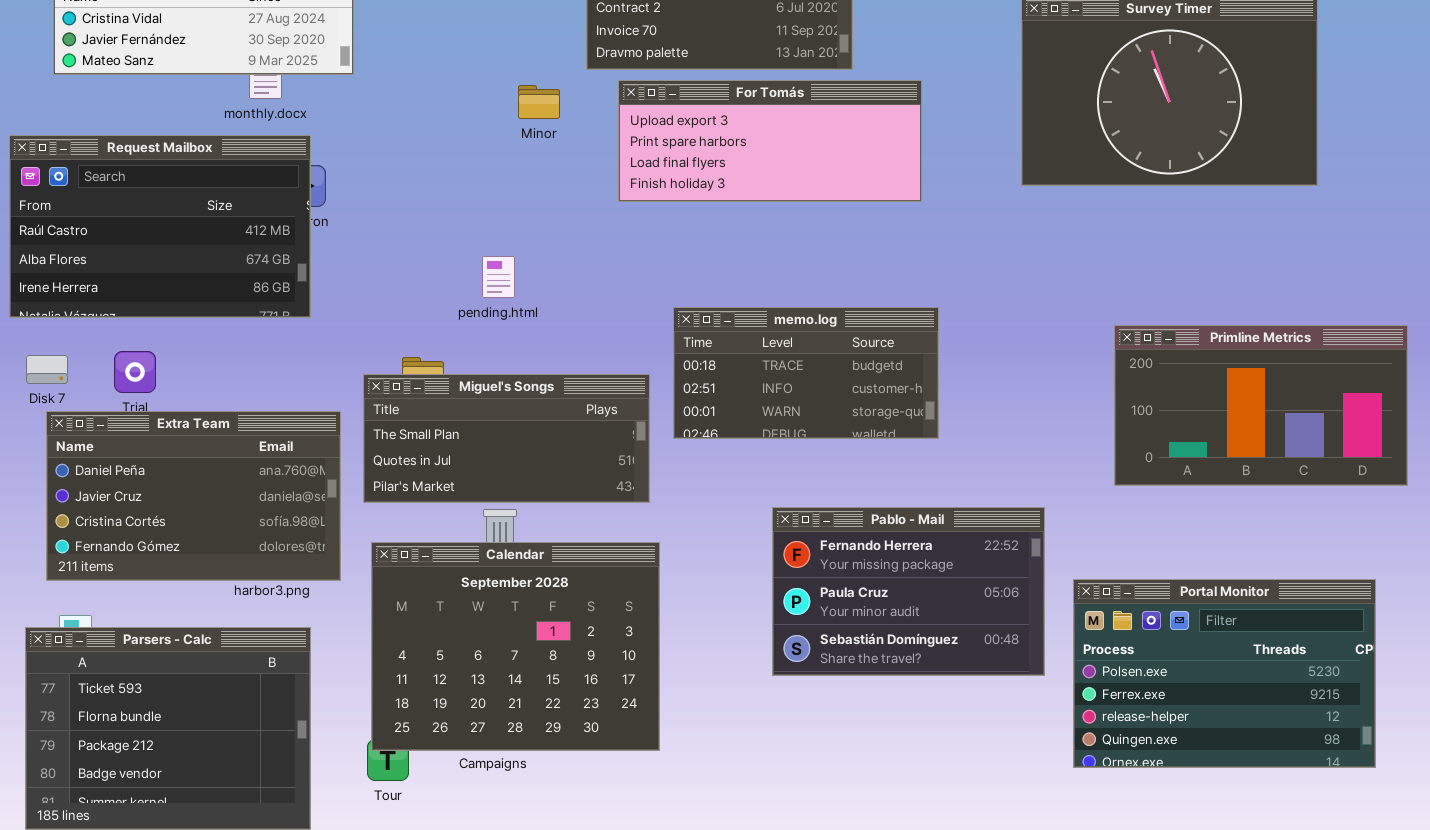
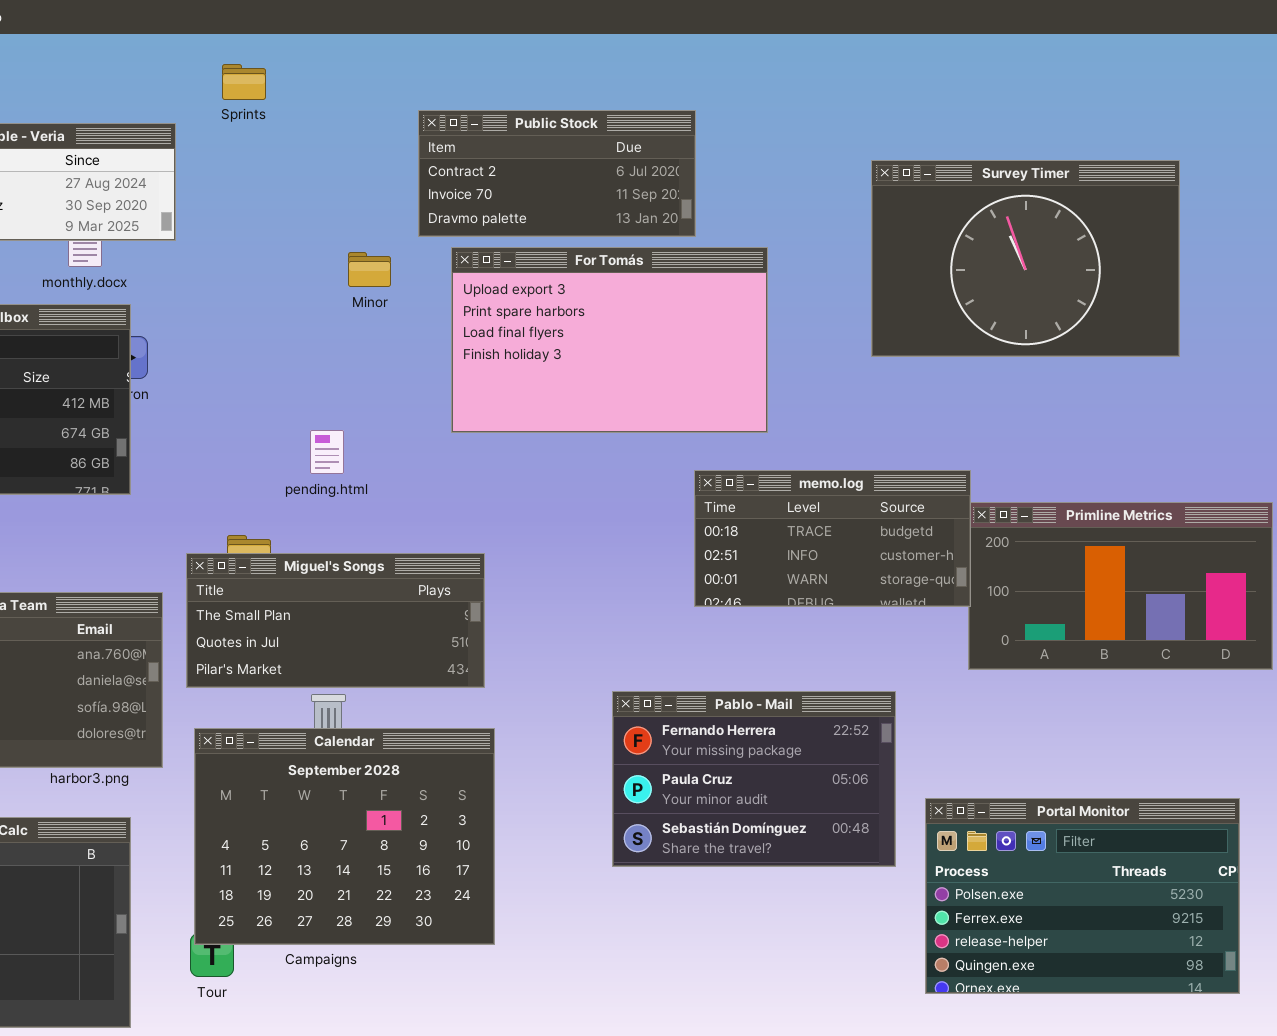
For Tomás: [618,80,922,202] -> [451,247,768,433], resized
memo.log: [673,307,939,439] -> [694,470,971,607], moved
Portal Monitor: [1073,579,1376,768] -> [925,798,1240,994], moved

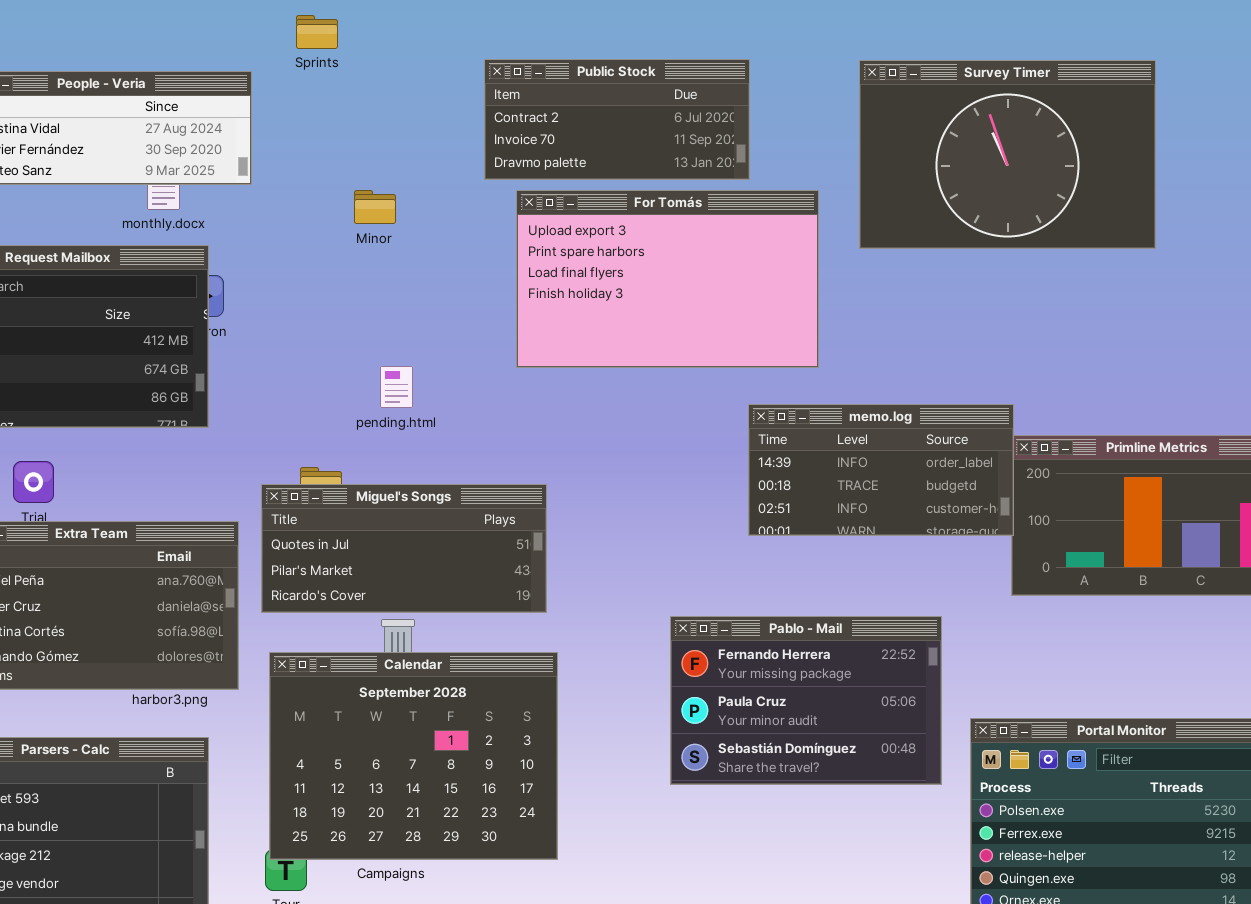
Survey Timer: [871,160,1180,357] -> [859,60,1156,249], moved
Minor: [348,252,391,287] -> [354,190,396,224], moved
memo.log: [694,470,971,607] -> [748,404,1014,536], scrolled up 1 row
Miguel's Songs: [186,553,485,688] -> [261,484,547,613], scrolled down 1 row

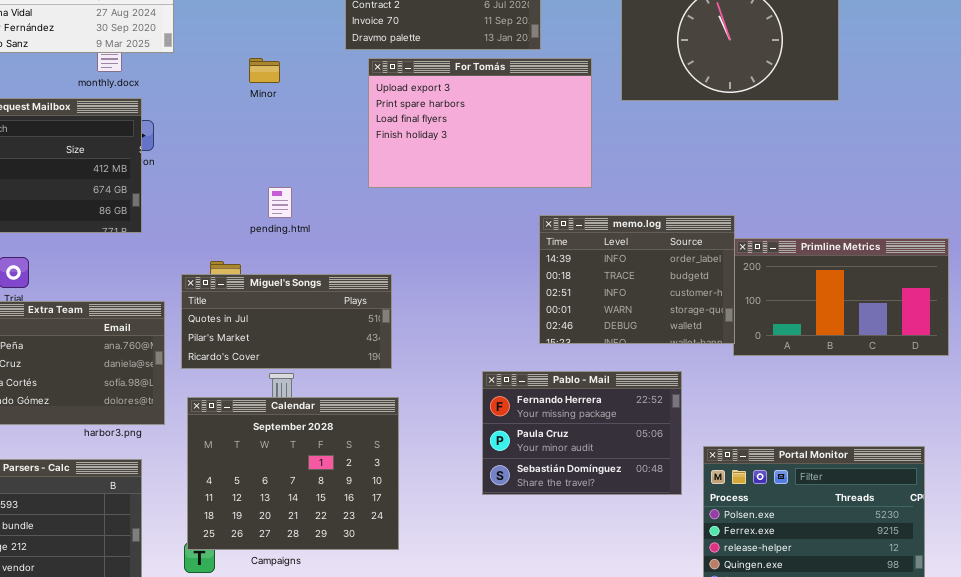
memo.log: [748,404,1014,536] -> [539,215,735,344], resized

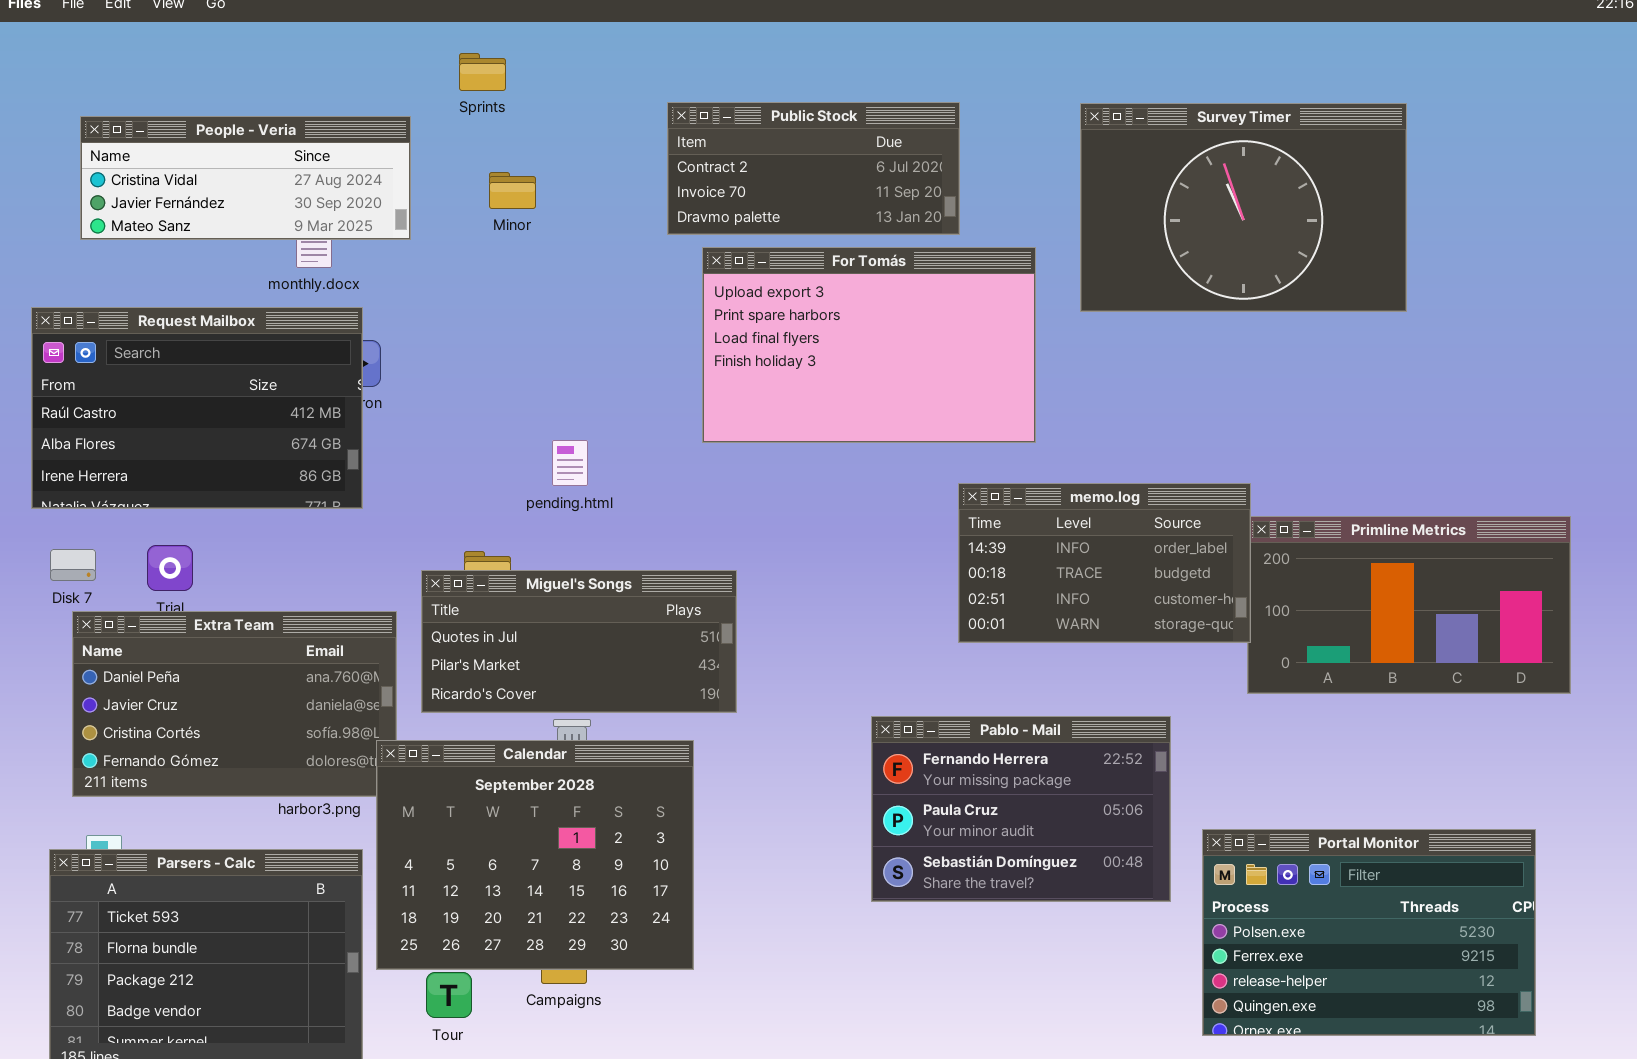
Minor: [249,58,280,83] -> [489,172,536,209], moved
memo.log: [539,215,735,344] -> [958,483,1251,643], resized
Calendar: [187,397,399,550] -> [376,740,694,970], moved

